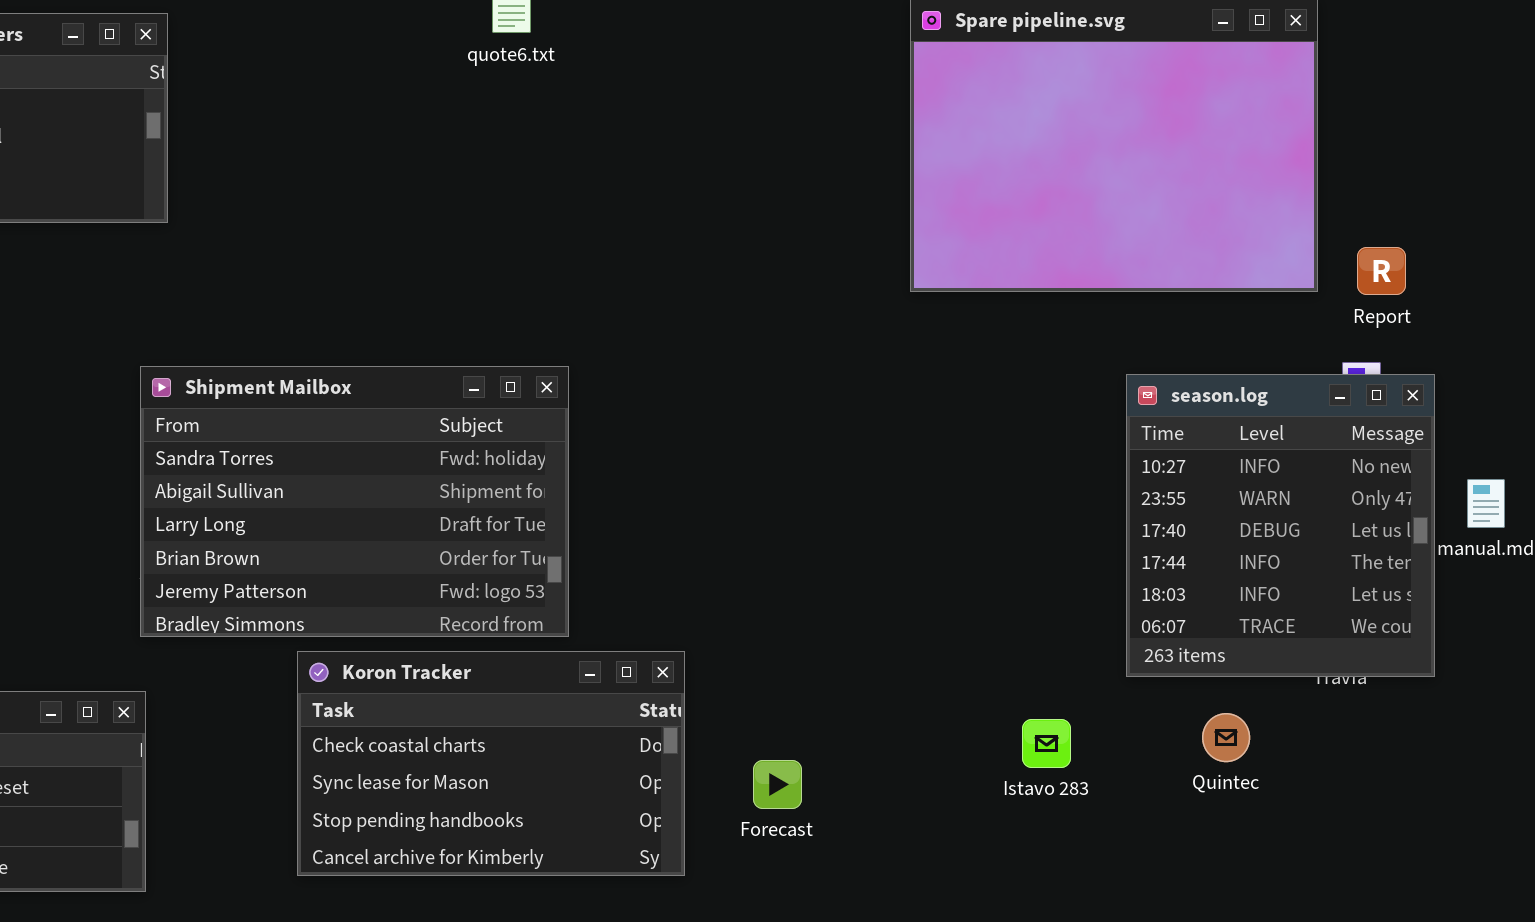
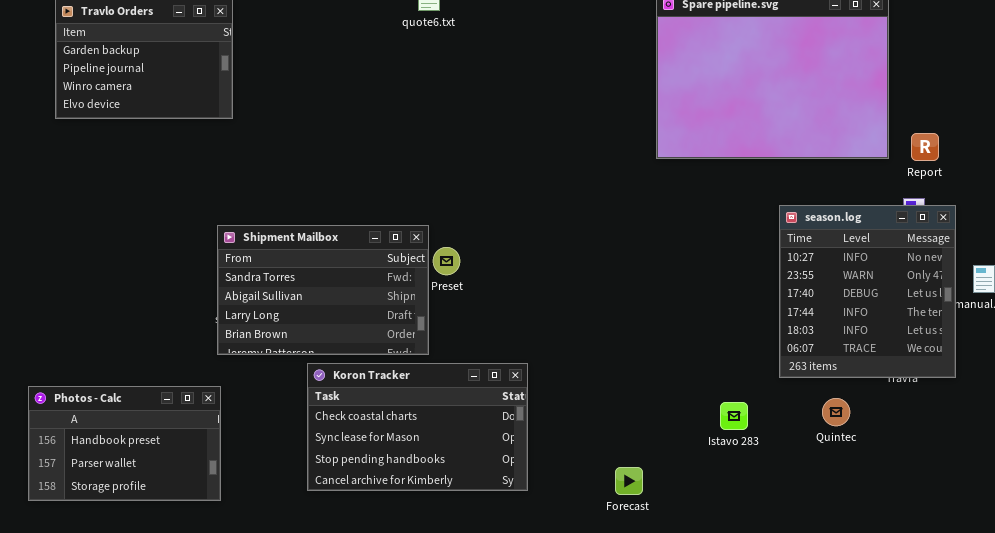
Shipment Mailbox: [140,366,569,637] -> [217,225,429,355], resized
Forecast: [753,760,802,809] -> [615,467,643,495], moved

